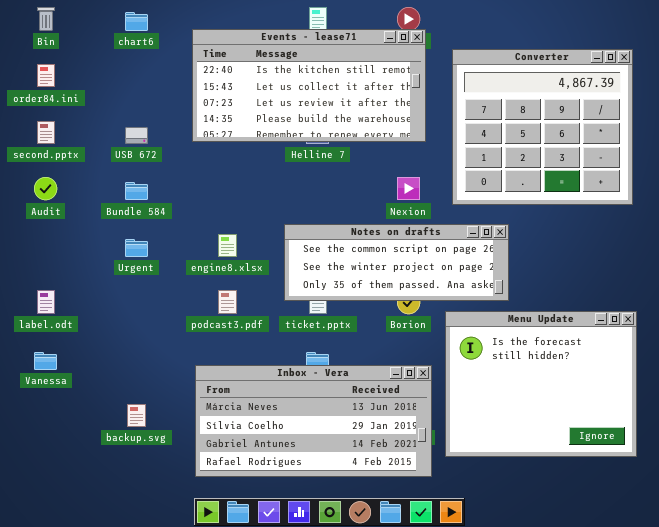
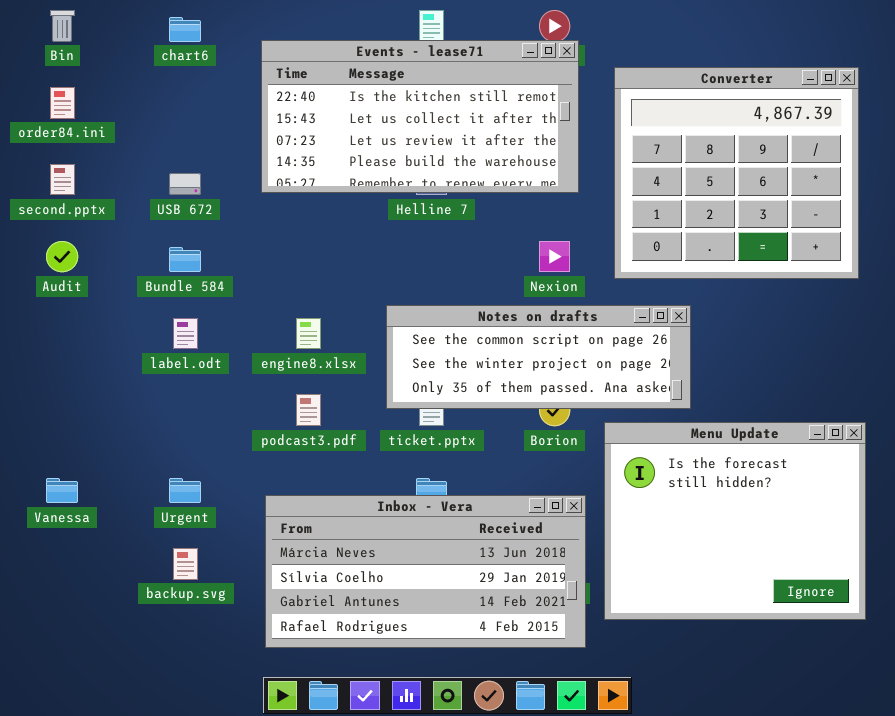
Urgent: [125,239,148,257] -> [169,478,201,503], moved
label.odt: [37,290,55,314] -> [173,318,198,349], moved

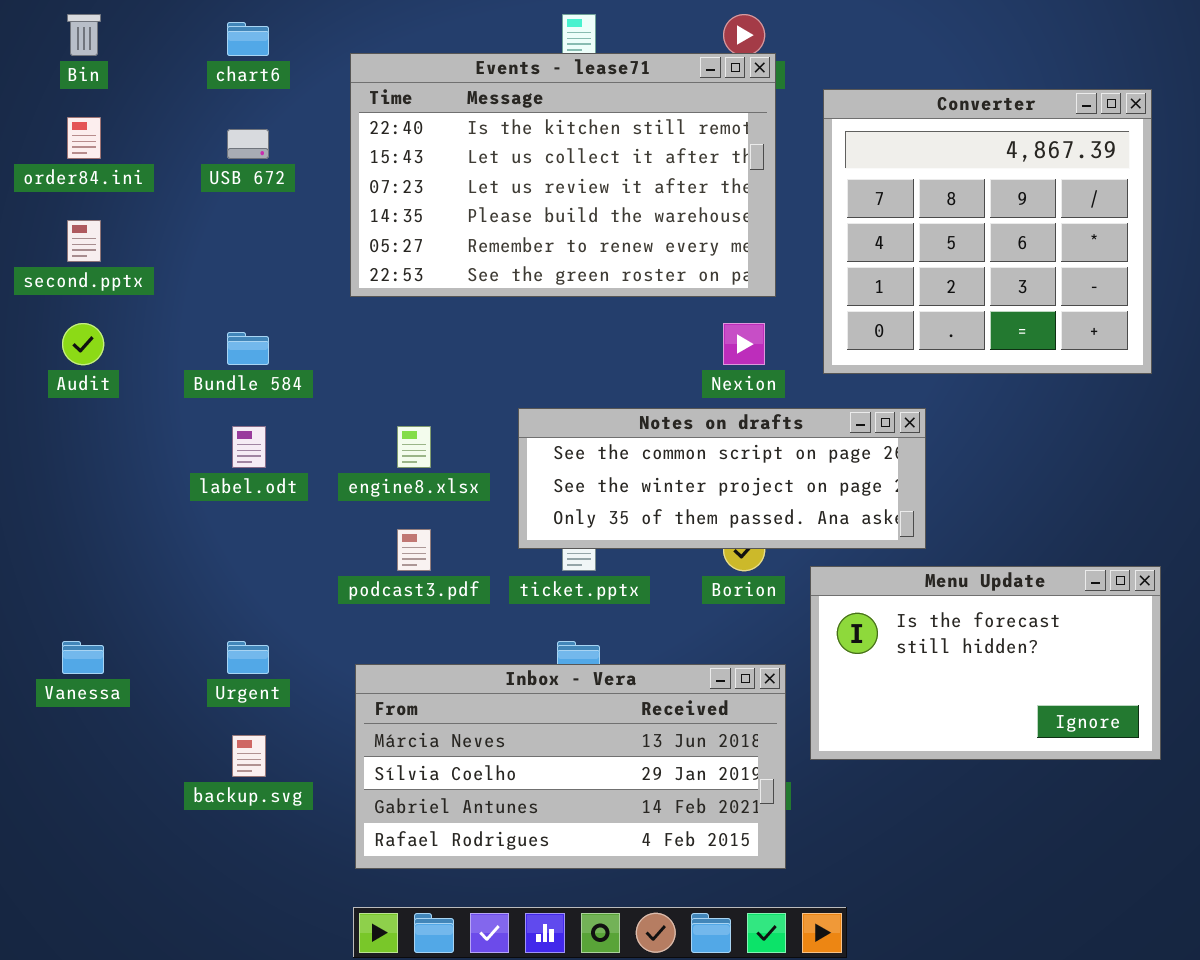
Events - lease71: [261,40,579,193] -> [350,53,776,297], resized
USB 672: [169,173,201,195] -> [227,129,269,159], moved
Menu Update: [604,422,866,620] -> [810,566,1161,760], resized

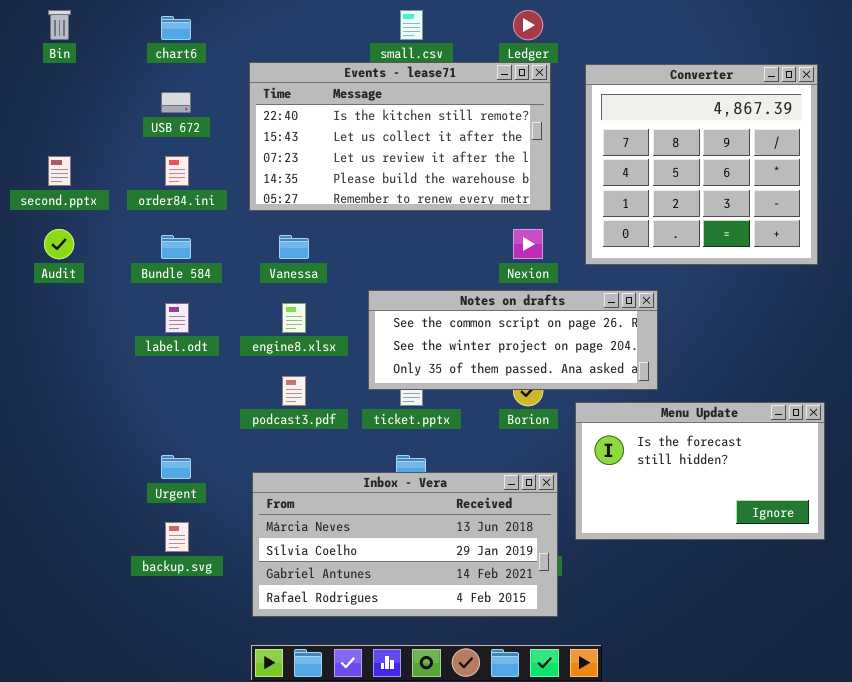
Events - lease71: [350,53,776,297] -> [249,62,551,211], resized
order84.ini: [67,117,101,159] -> [165,156,189,186], moved
Vanessa: [62,641,104,674] -> [279,235,309,259], moved

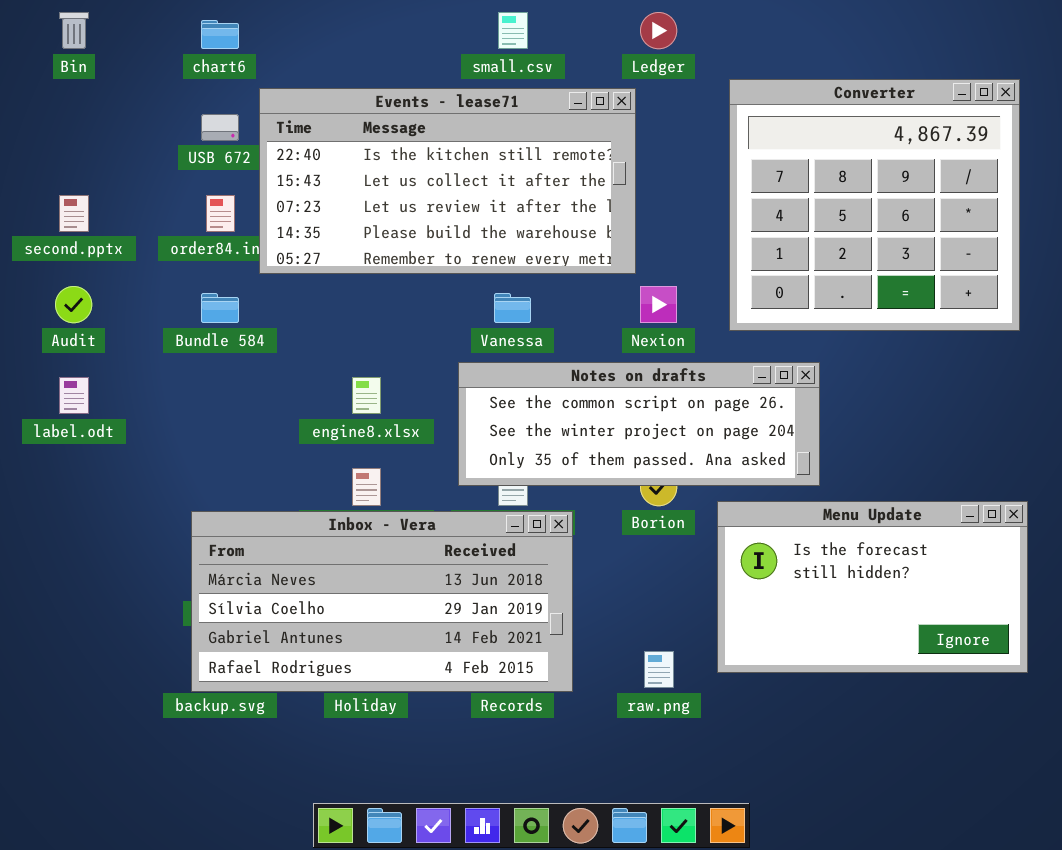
Events - lease71: [249,62,551,211] -> [259,88,636,274], moved
Vanessa: [279,235,309,259] -> [494,293,531,323], moved
label.odt: [165,303,189,333] -> [59,377,89,414], moved
Inbox - Vera: [252,472,558,617] -> [191,511,573,692], moved

